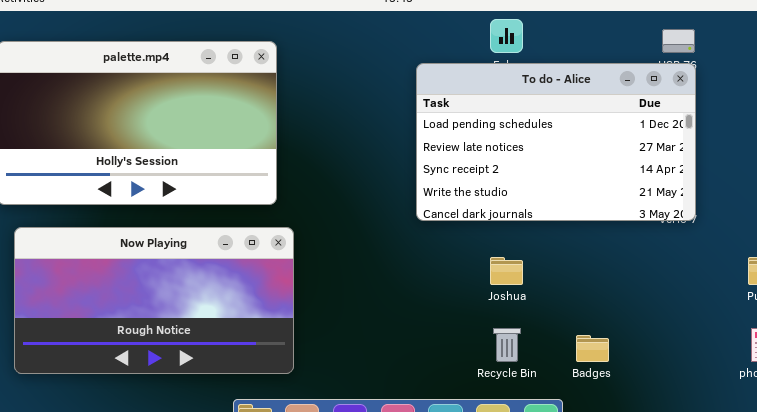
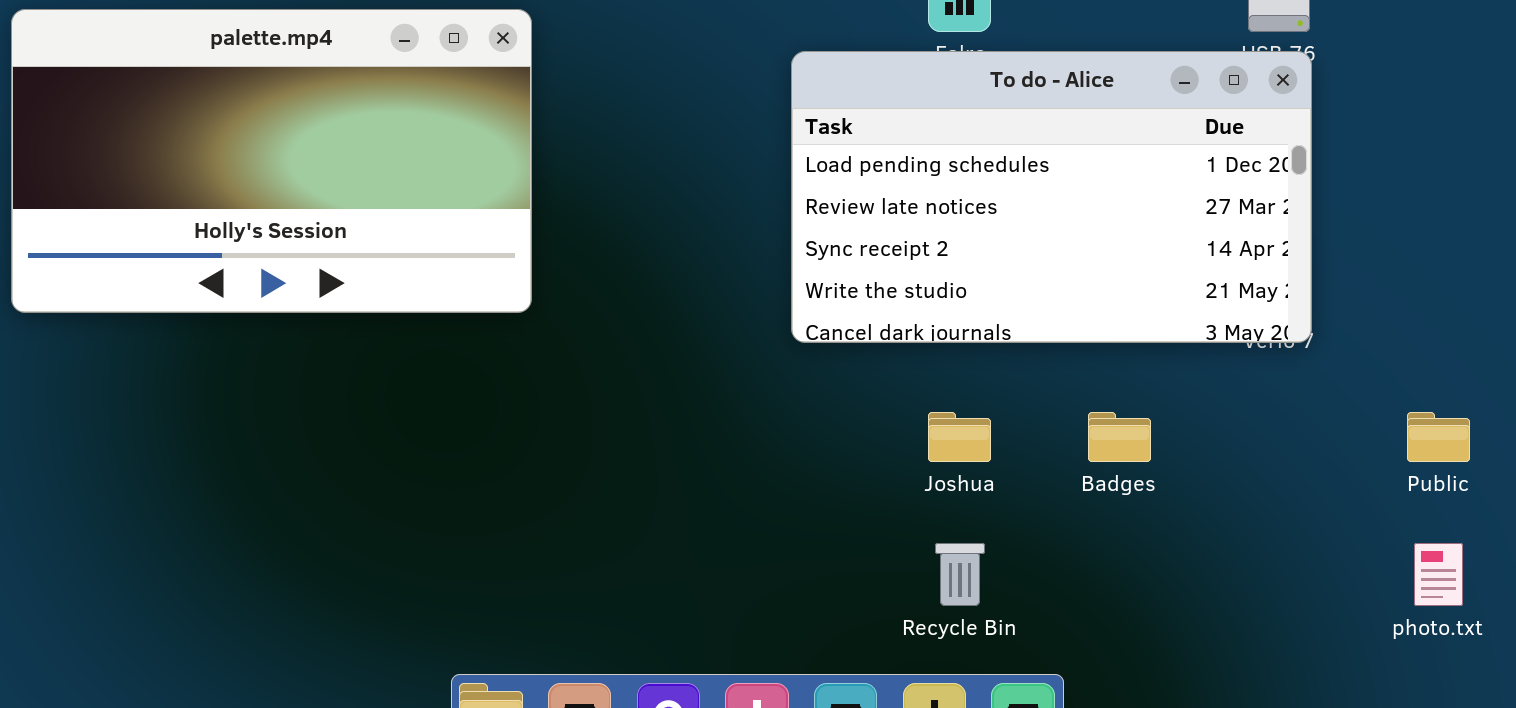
Now Playing: [14,227,294,374] -> none, closed
Badges: [576,335,609,362] -> [1088,412,1151,462], moved

